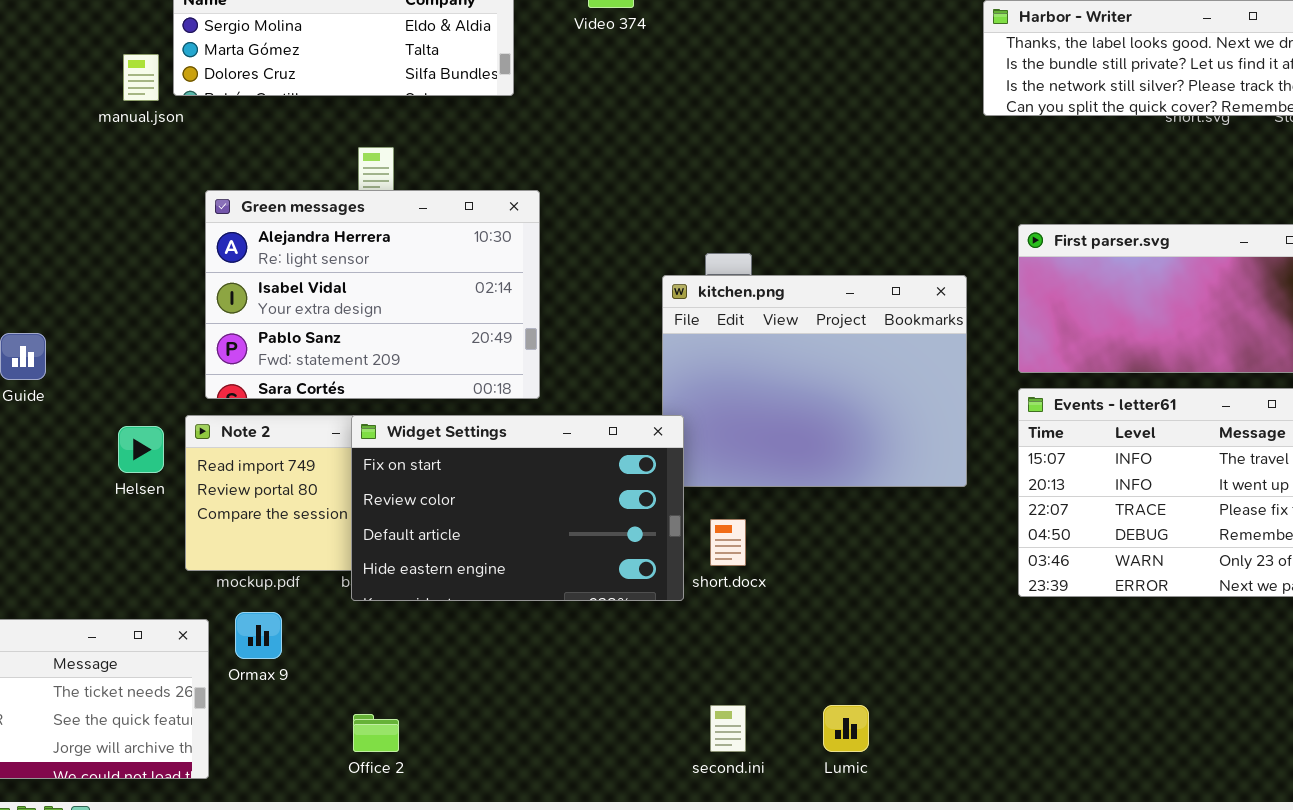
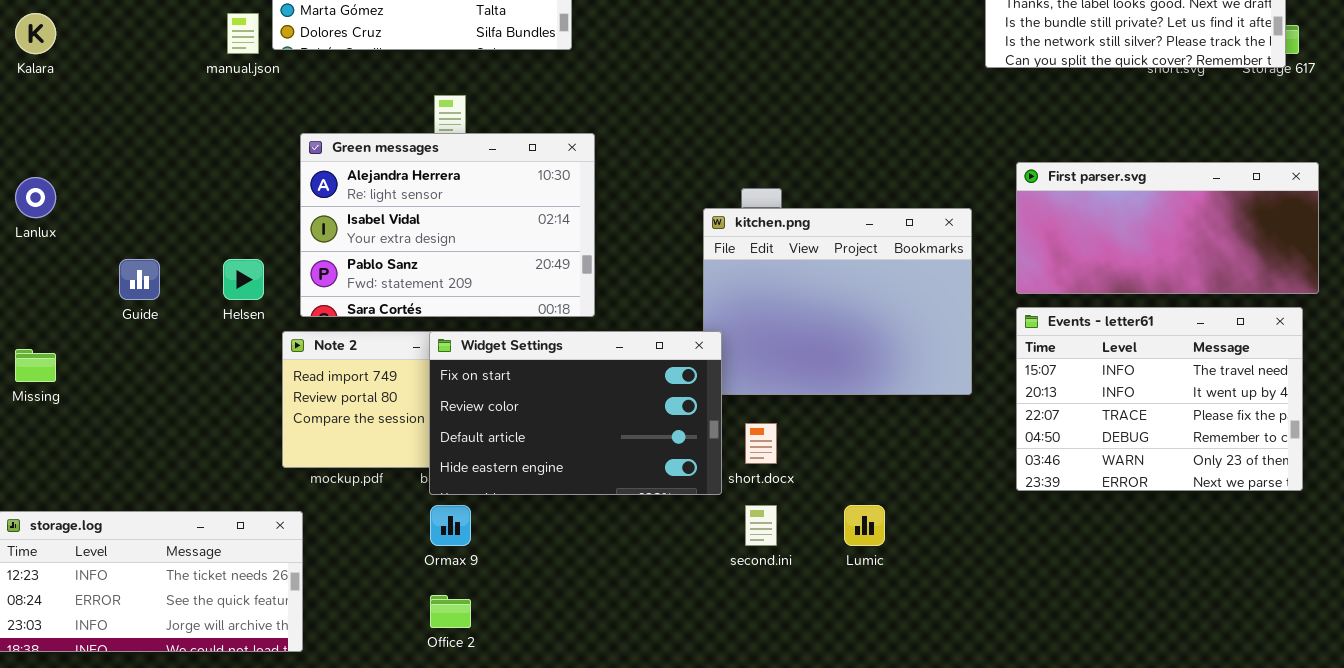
Helsen: [118,426,164,473] -> [223,259,264,300], moved
Ormax 9: [235,612,282,659] -> [430,505,471,546], moved
second.ini: [710,705,746,752] -> [745,505,777,546], moved
Lumic: [823,705,869,752] -> [844,505,885,546], moved

